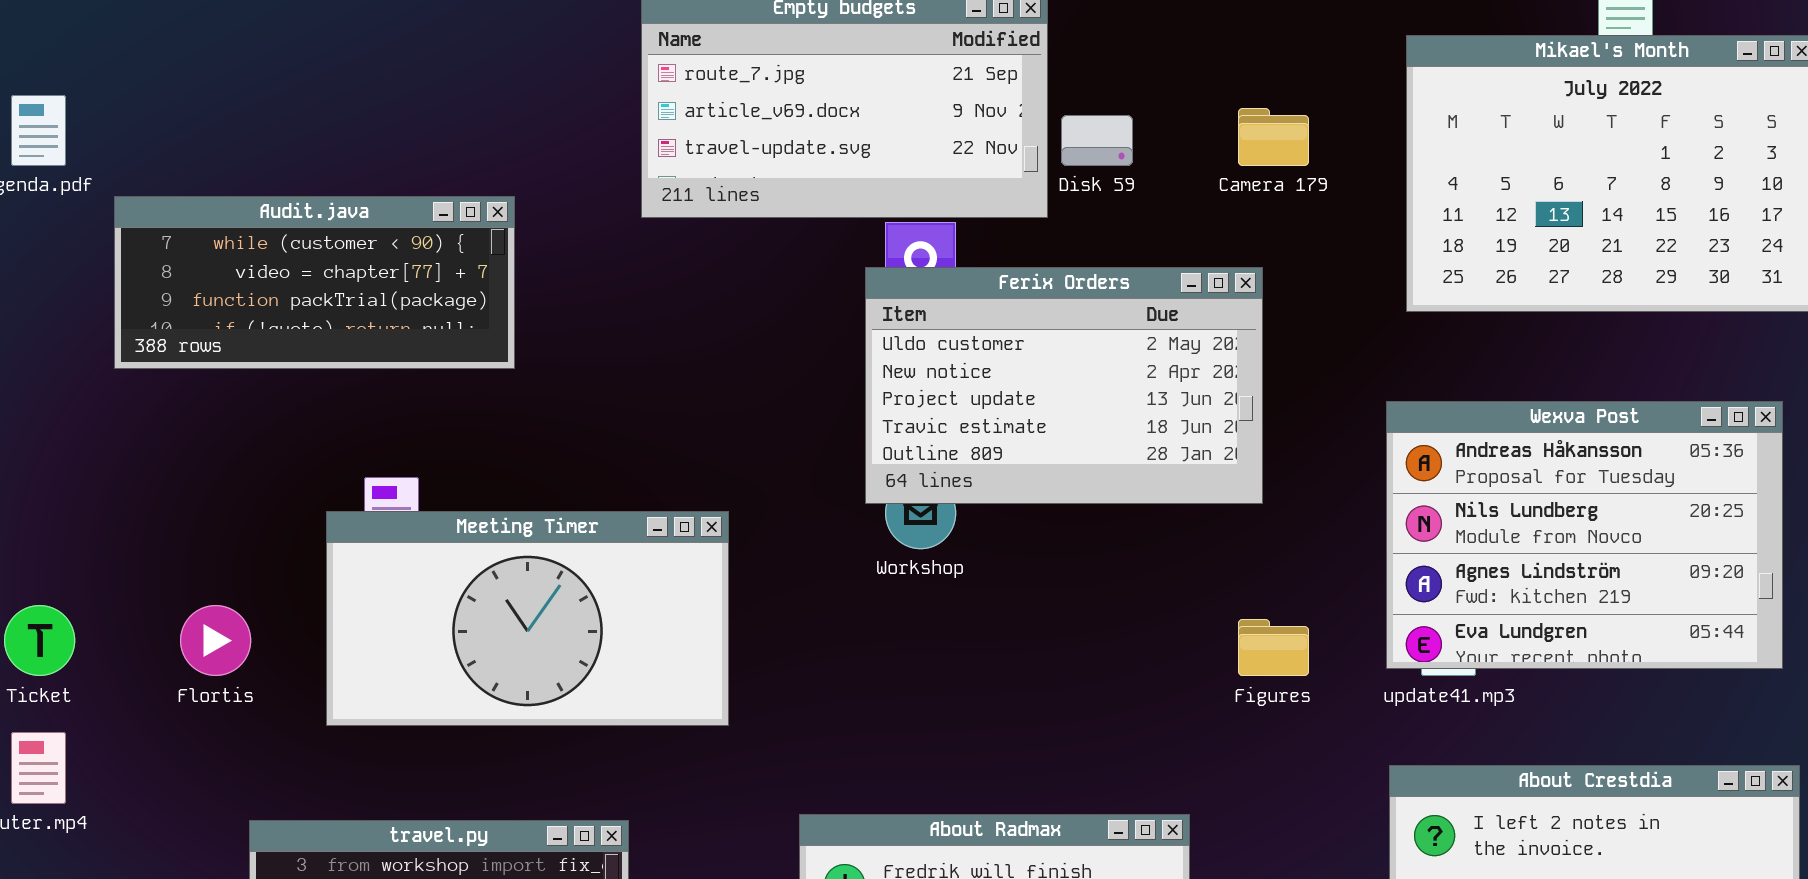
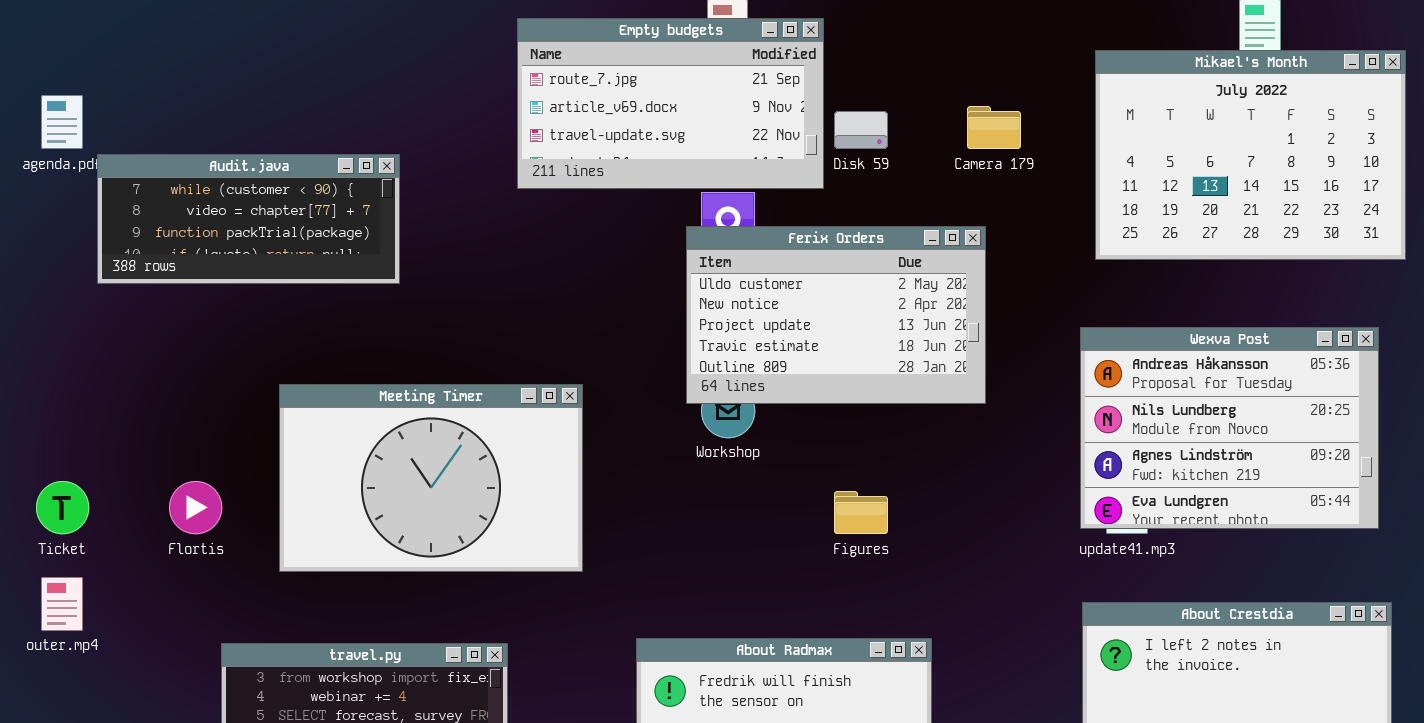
Audit.java: [114,196,515,369] -> [97,154,400,284], moved
Meeting Timer: [326,511,729,726] -> [279,384,583,572], resized
Figures: [1238,619,1309,676] -> [834,491,888,534], moved

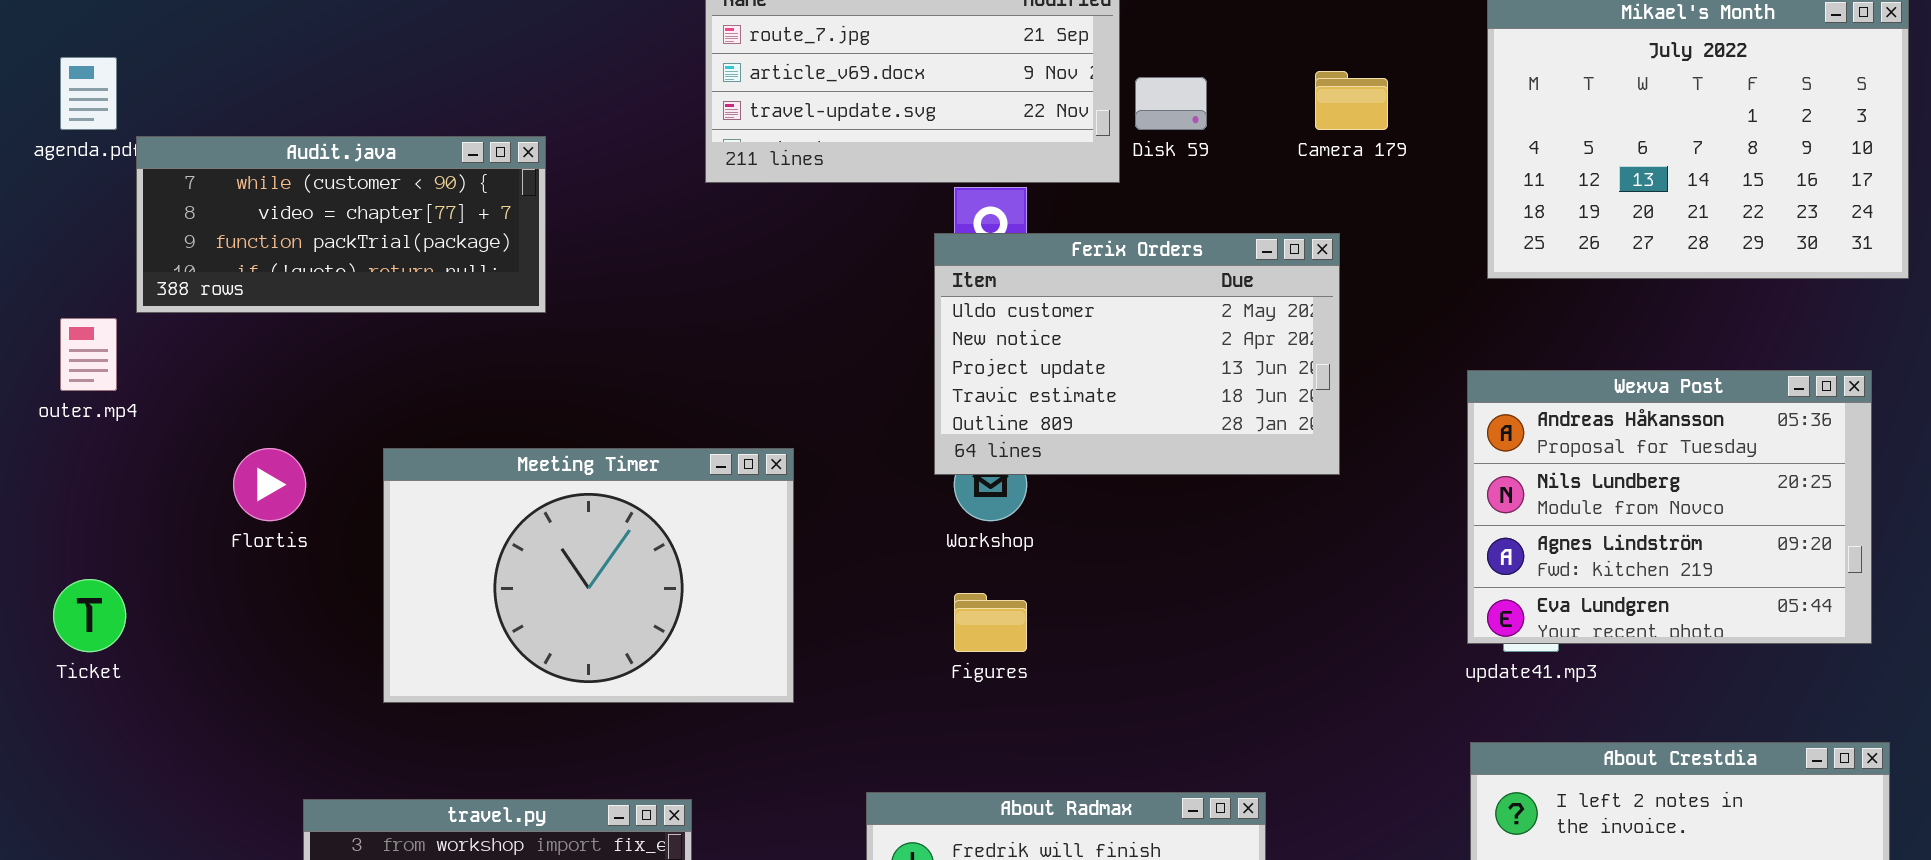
Flortis: [169,481,222,534] -> [233,448,306,521], moved
Figures: [834,491,888,534] -> [954,593,1027,652], moved
outer.mp4: [41,577,83,631] -> [60,318,117,391], moved

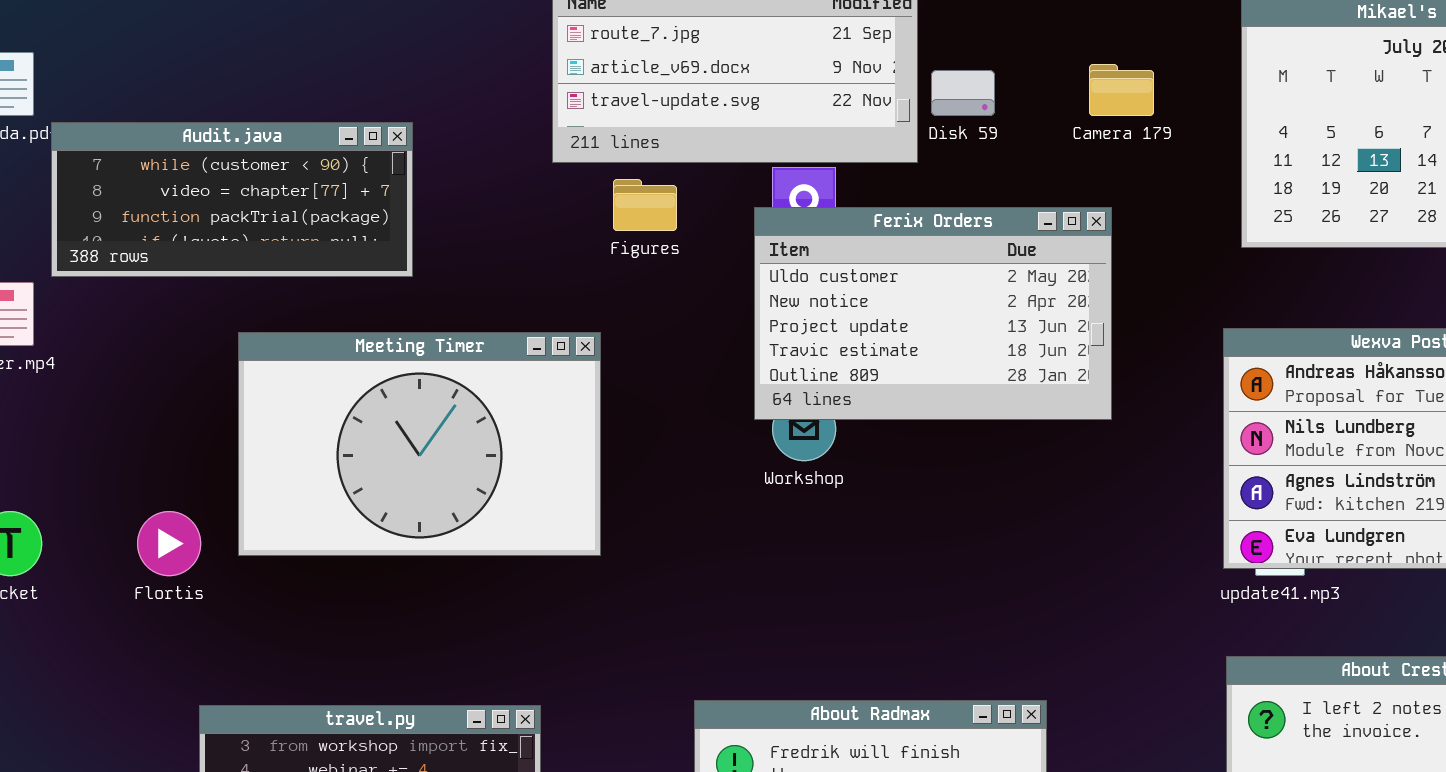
Flortis: [233,448,306,521] -> [137,511,201,576], moved
Meeting Timer: [383,448,794,703] -> [238,332,601,556], moved
Figures: [954,593,1027,652] -> [613,179,677,231], moved

